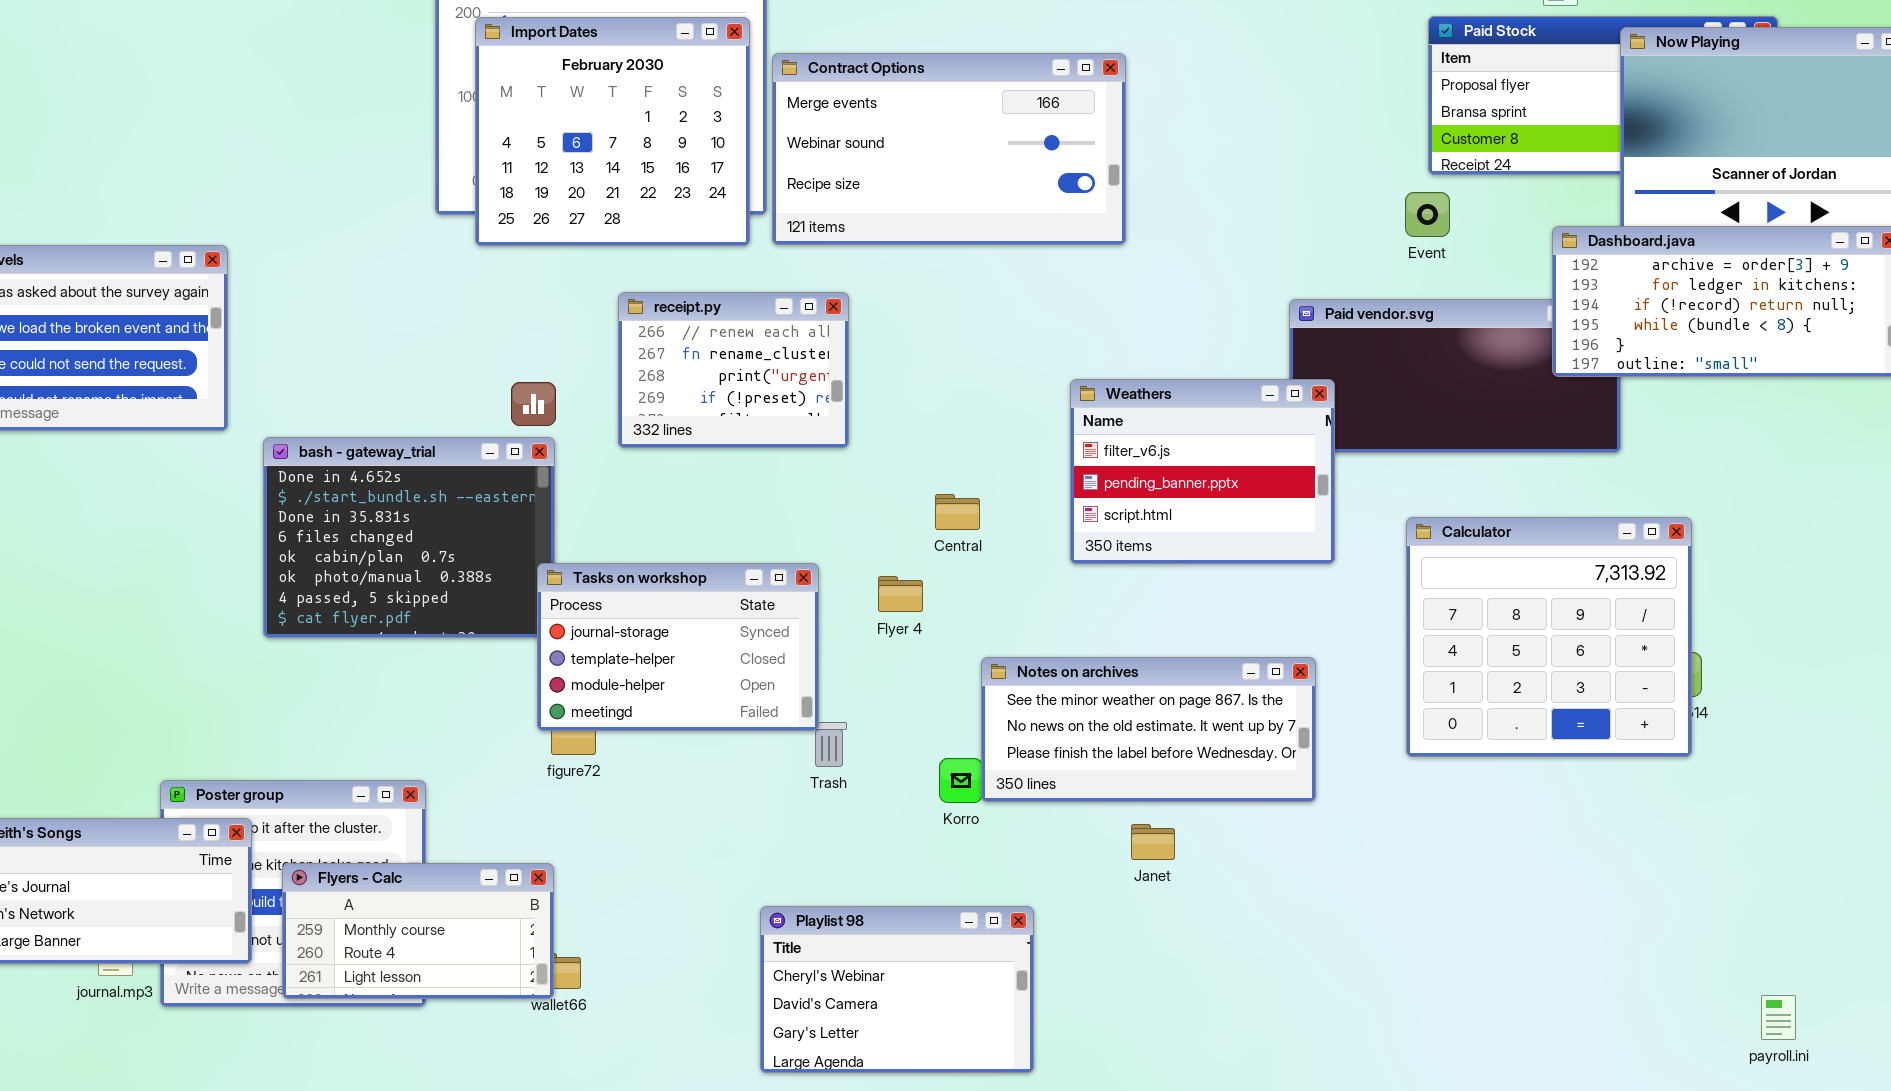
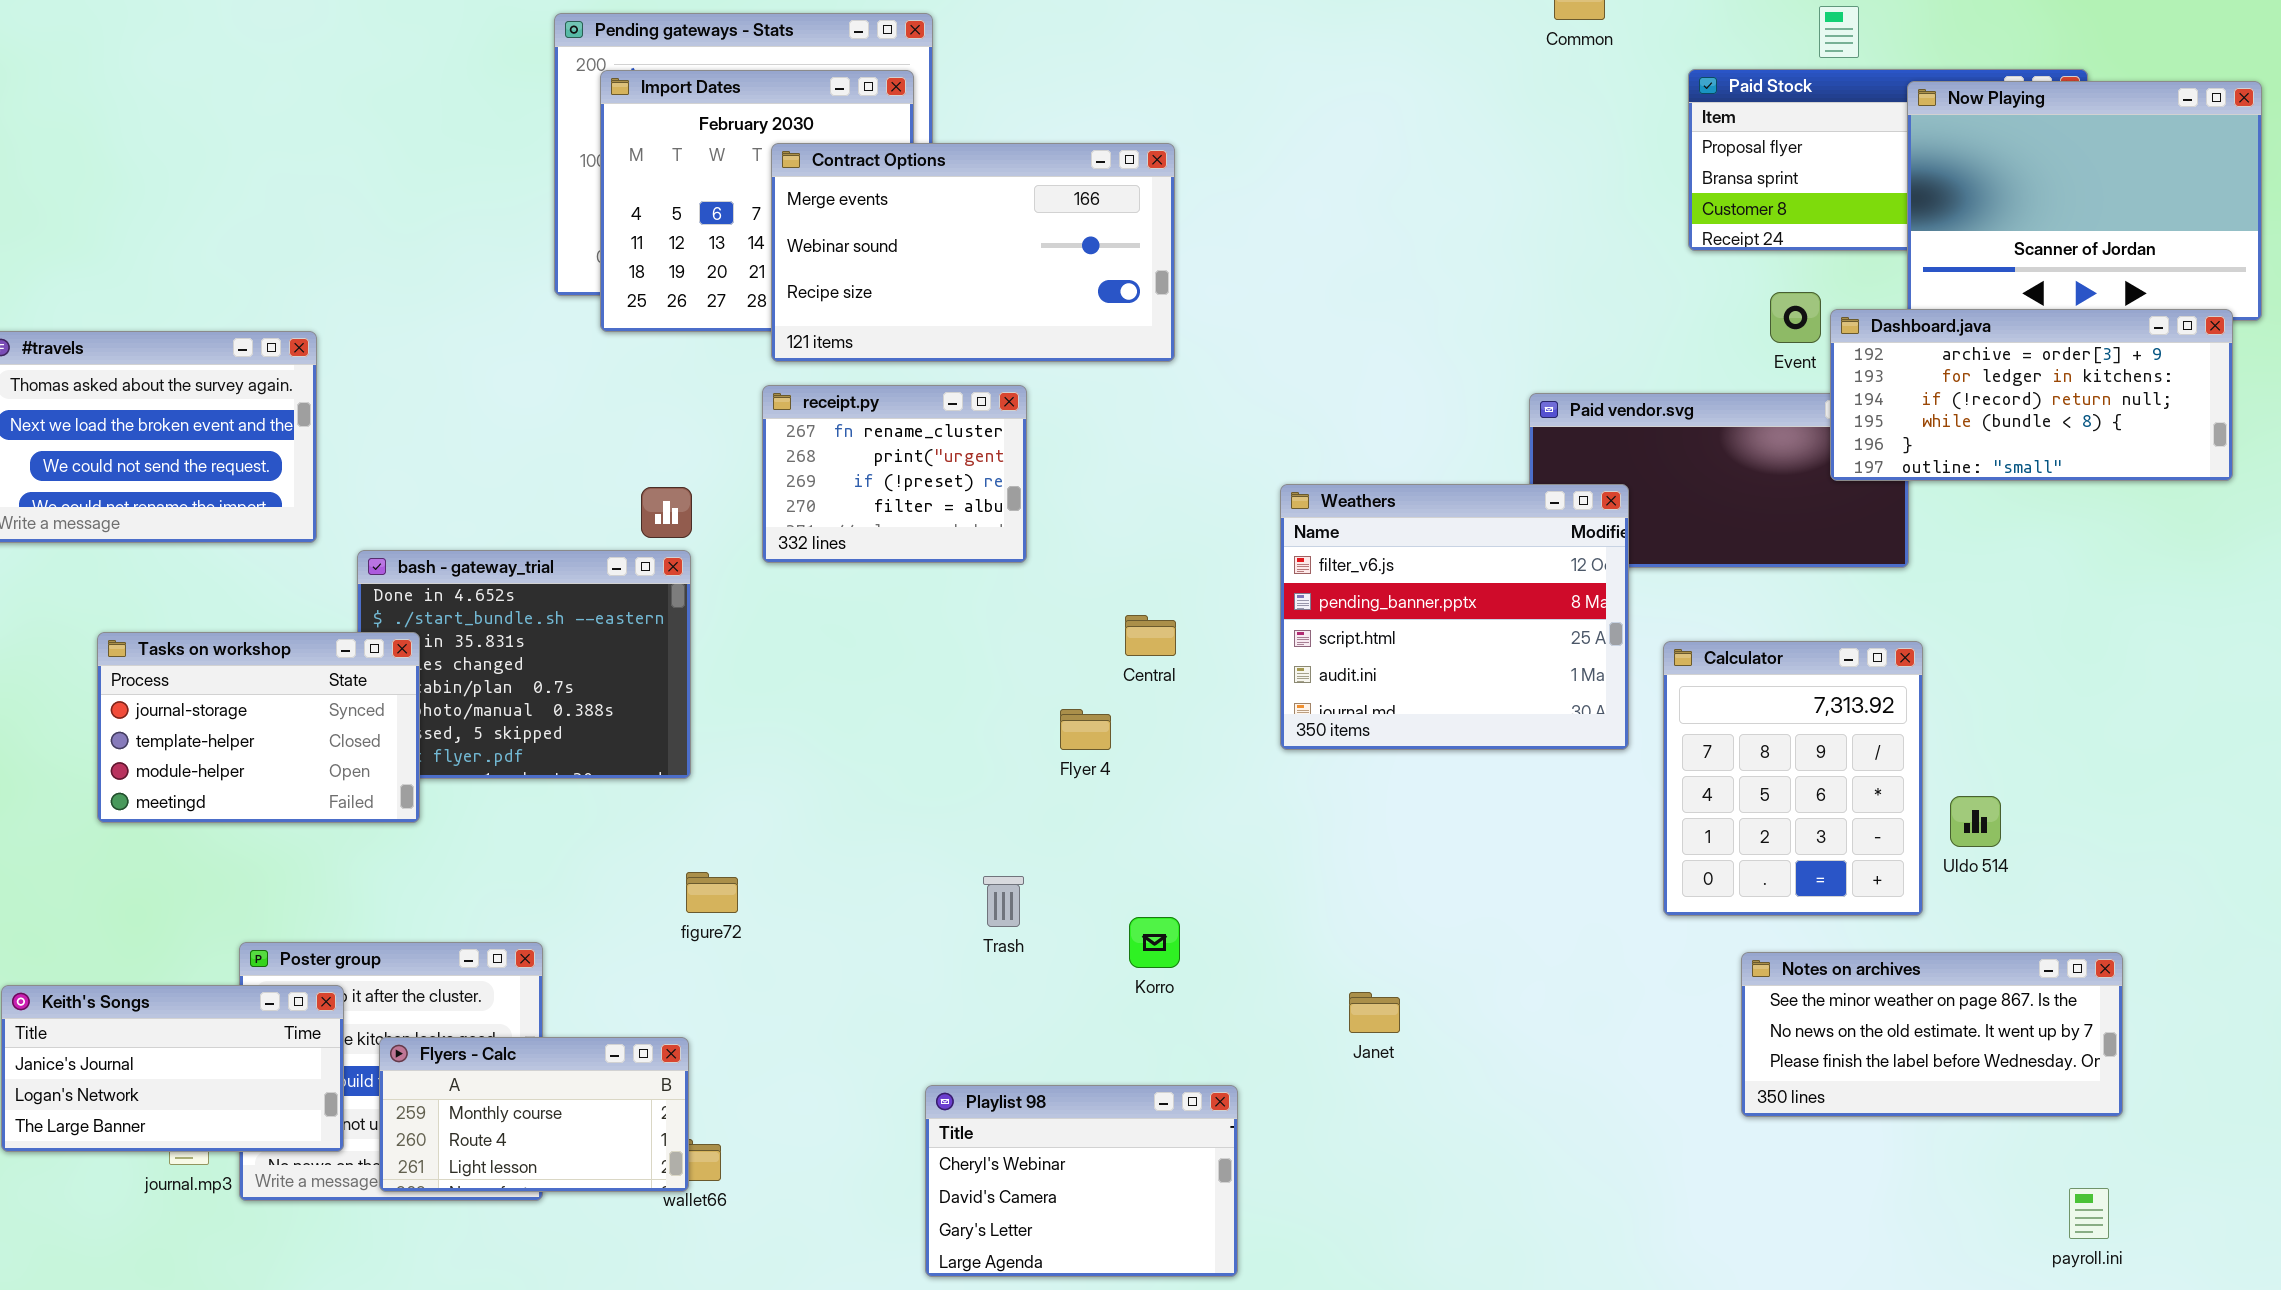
Contract Options: [772,53,1126,245] -> [771,143,1175,362], moved
Event: [1405,192,1450,237] -> [1770,292,1821,343], moved
receipt.py: [618,292,849,448] -> [762,385,1027,563], scrolled down 1 row
Weathers: [1070,379,1335,564] -> [1280,484,1629,750], resized
Calculator: [1406,517,1692,757] -> [1663,641,1923,916], resized
Tasks on workshop: [537,563,819,731] -> [97,632,420,823], moved
Notes on archives: [981,657,1316,802] -> [1741,952,2123,1117], moved

